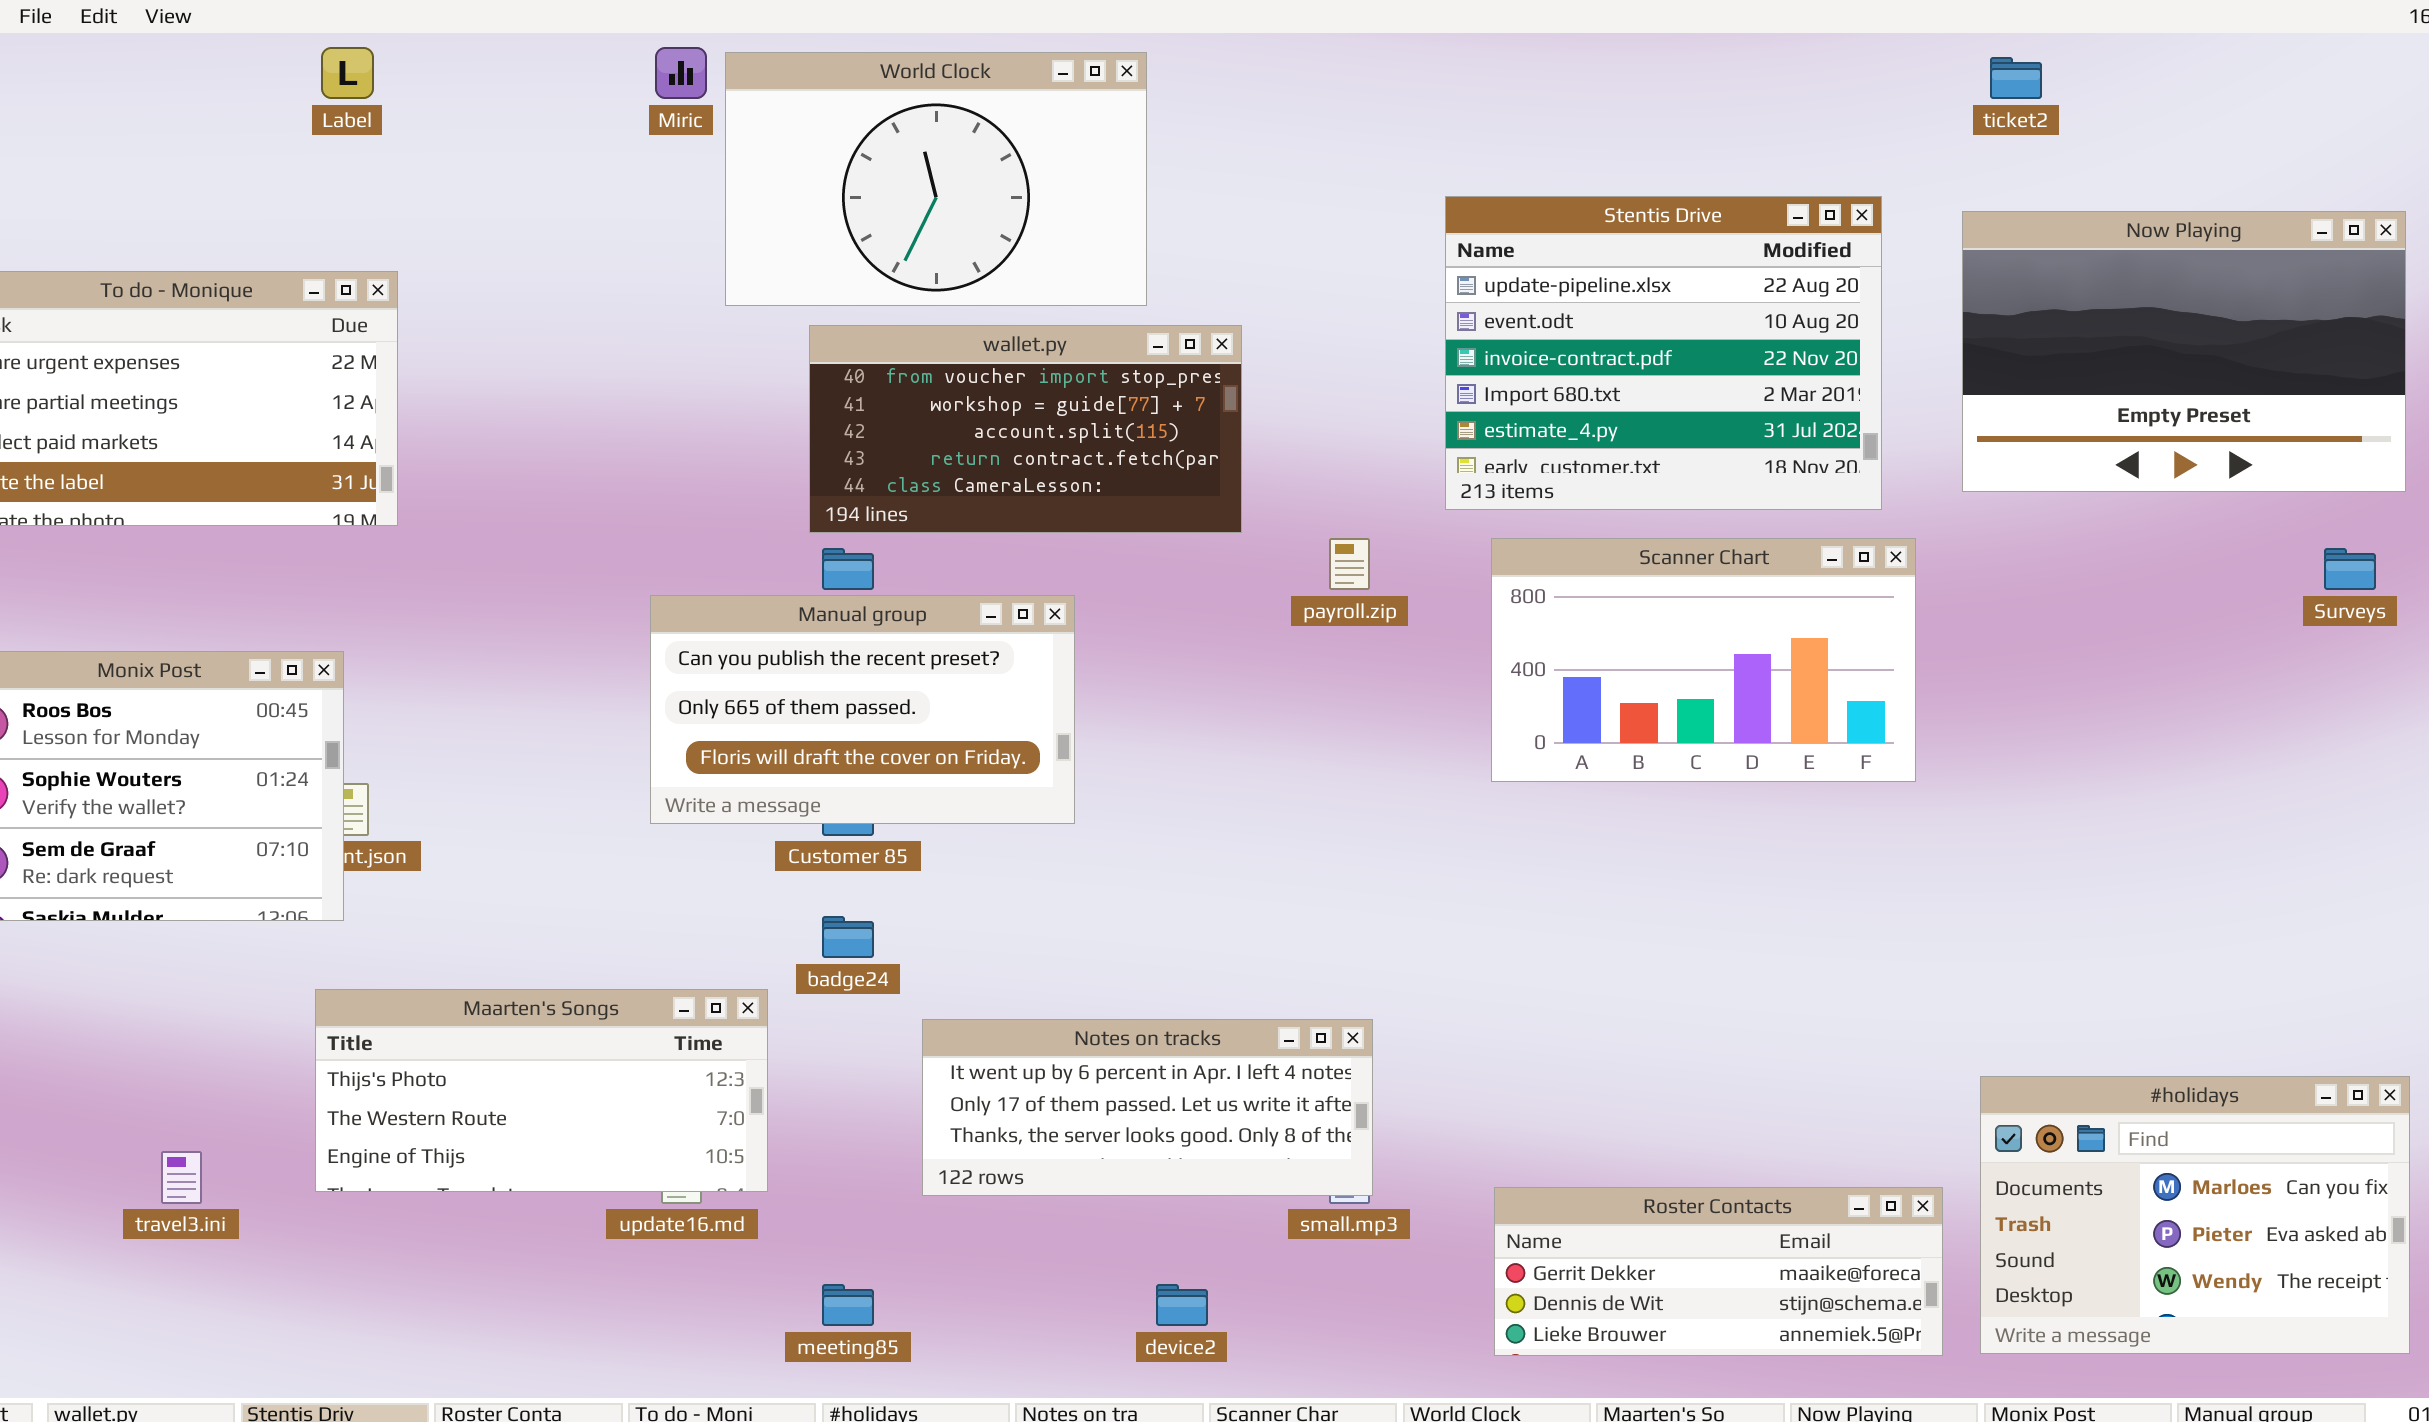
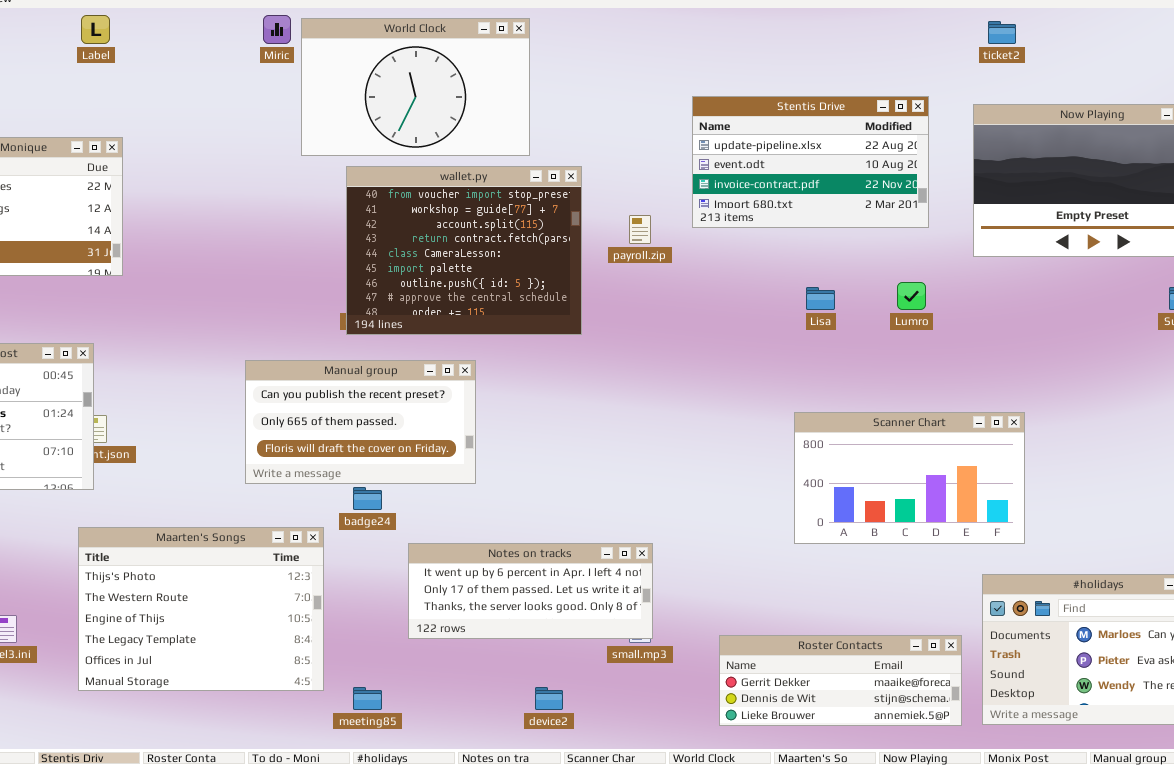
Stentis Drive: [1445,196,1882,510] -> [692,96,929,228], resized
wallet.py: [809,325,1242,533] -> [346,166,582,335], resized
payroll.zip: [1329,538,1370,590] -> [629,215,651,244], moved
Scanner Chart: [1491,538,1916,782] -> [794,412,1025,544], moved
Manual group: [650,595,1075,824] -> [245,360,476,484], moved
Maarten's Songs: [315,989,768,1192] -> [78,527,324,691], resized

